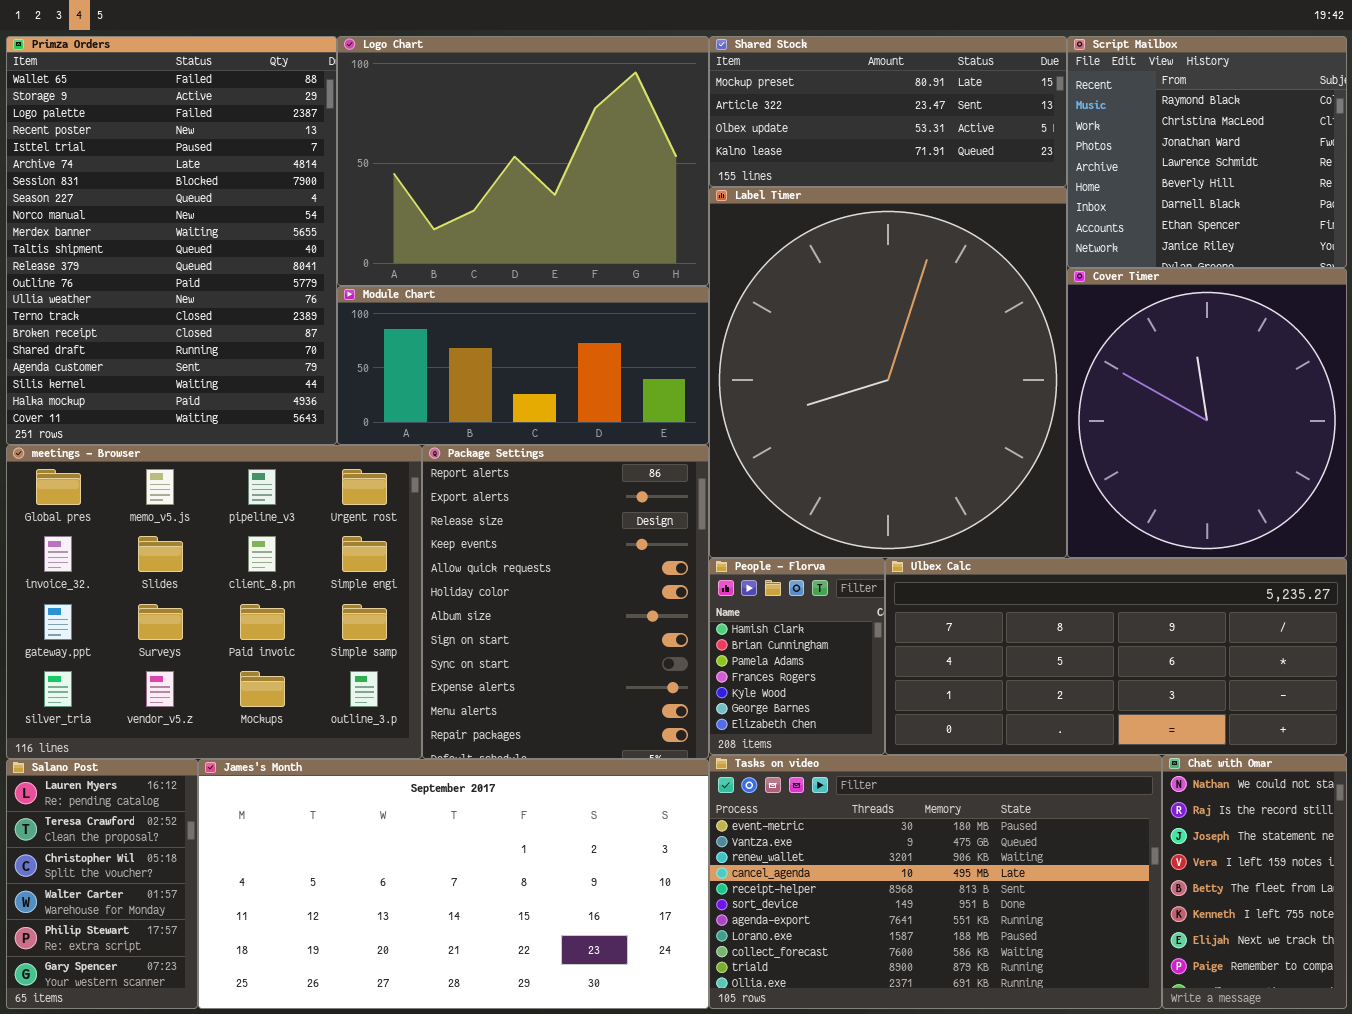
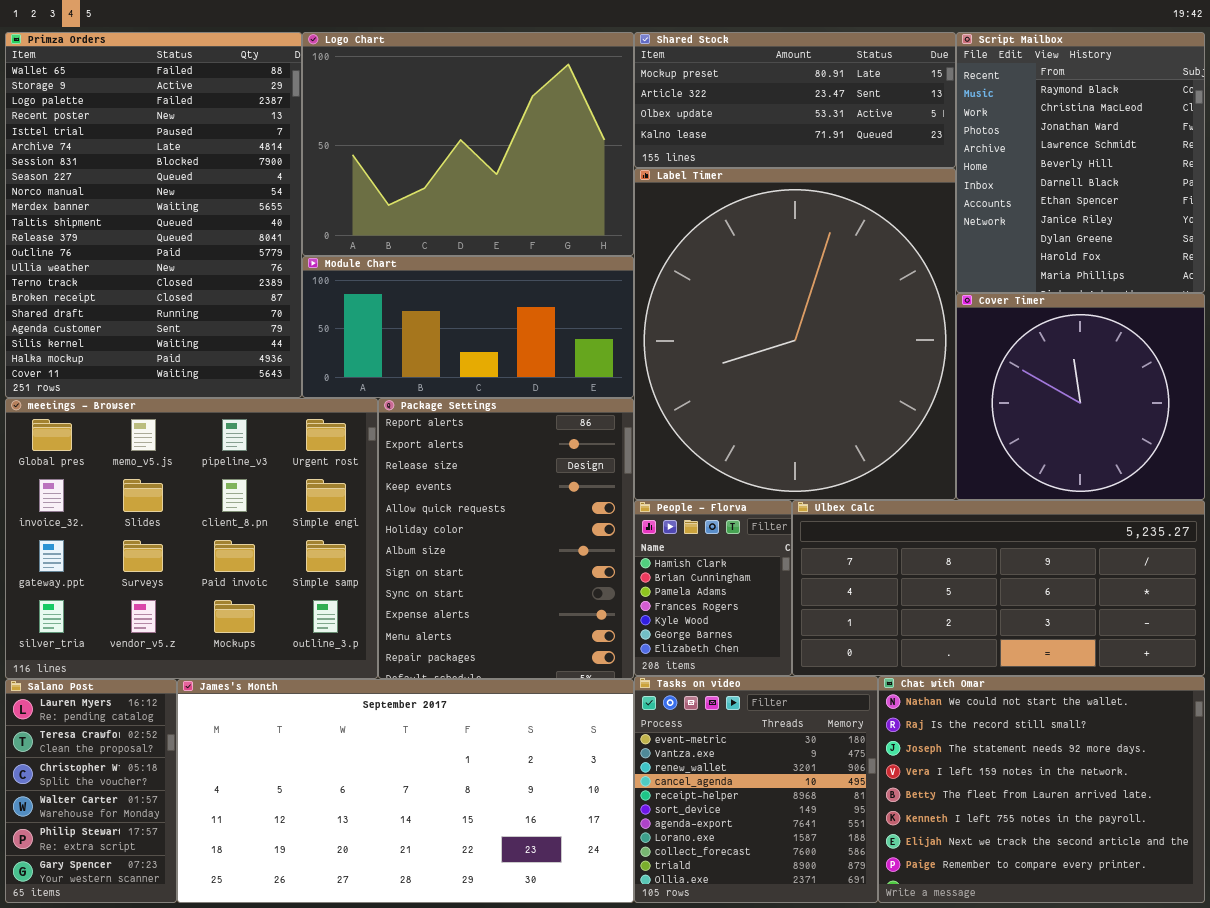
Script Mailbox: [1067,36,1347,268] -> [956,32,1205,293], resized
Cover Timer: [1067,268,1347,558] -> [956,293,1205,500], resized
Tasks on video: [709,755,1162,1009] -> [634,676,878,903], resized
Chat with Omar: [1162,755,1347,1009] -> [878,676,1205,903], resized

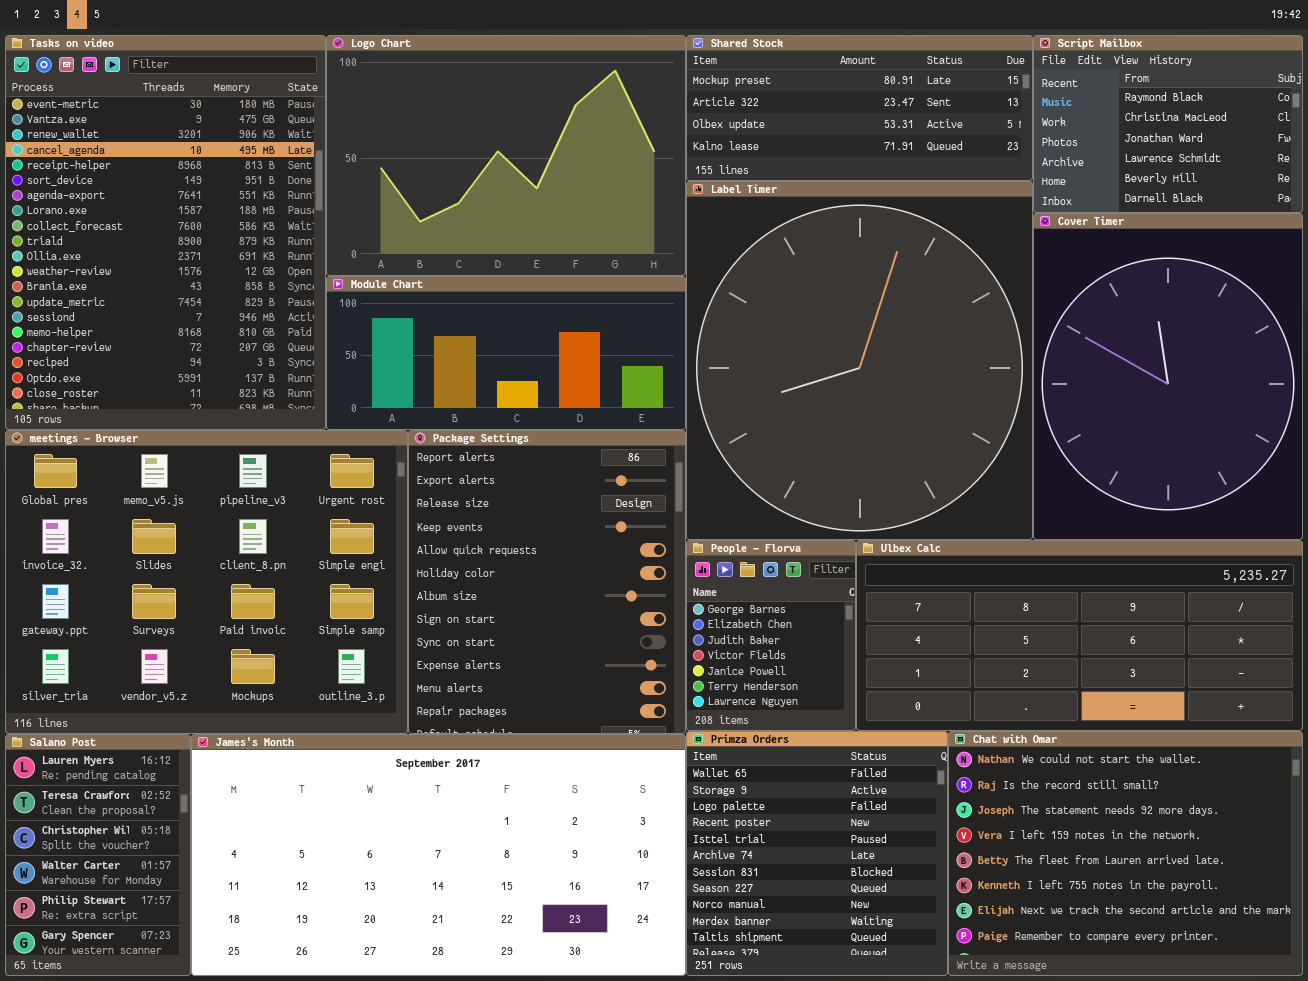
Primza Orders: [5,32,302,398] -> [686,731,948,976], moved, resized
Script Mailbox: [956,32,1205,293] -> [1033,35,1303,213], resized
Cover Timer: [956,293,1205,500] -> [1033,213,1303,540], resized
People - Florva: [634,500,792,676] -> [686,540,856,731], scrolled down 5 rows
Tasks on video: [634,676,878,903] -> [5,35,326,430], moved, resized

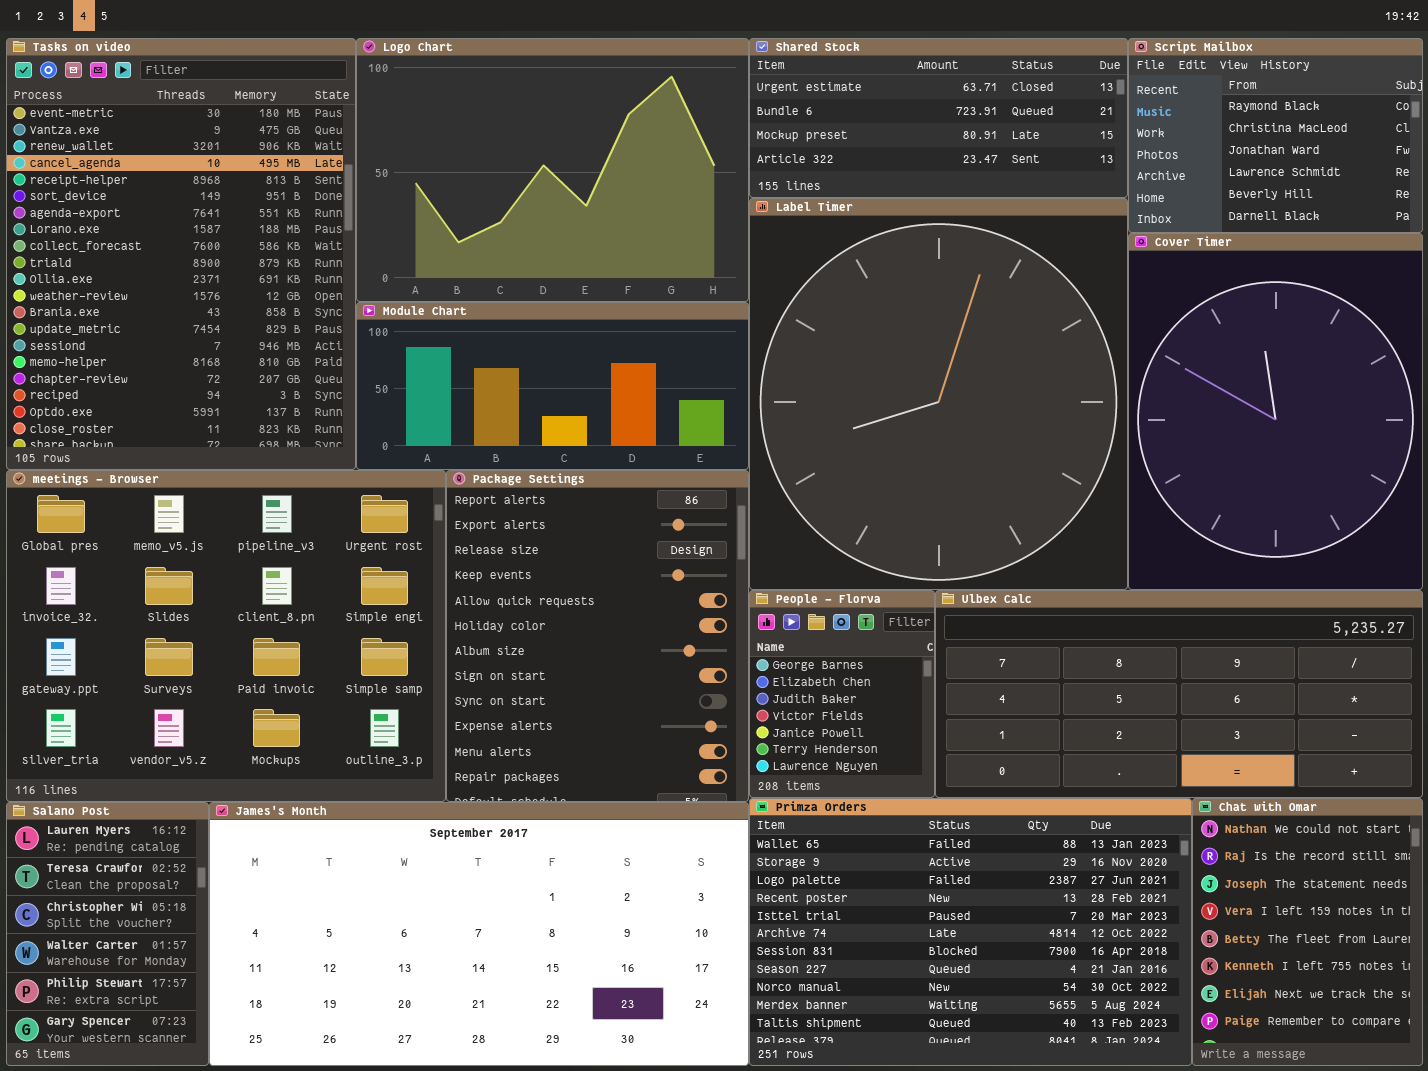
Shared Stock: [686,35,1033,181] -> [749,38,1128,198], scrolled up 2 rows
Primza Orders: [686,731,948,976] -> [749,798,1192,1066], resized
Chat with Omar: [948,731,1303,976] -> [1192,798,1423,1066], resized

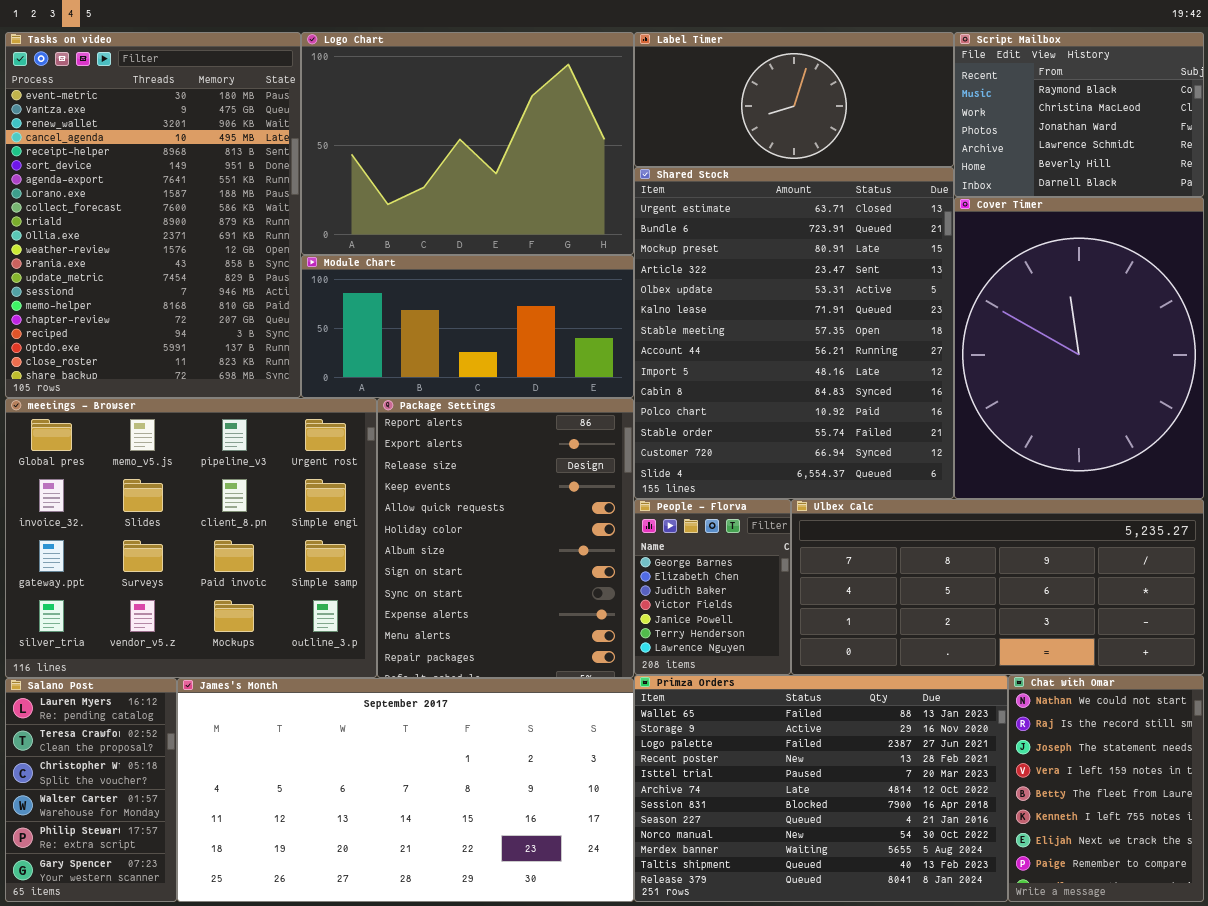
Shared Stock: [749,38,1128,198] -> [634,167,954,499], moved, resized
Label Timer: [749,198,1128,590] -> [634,32,954,167], moved, resized

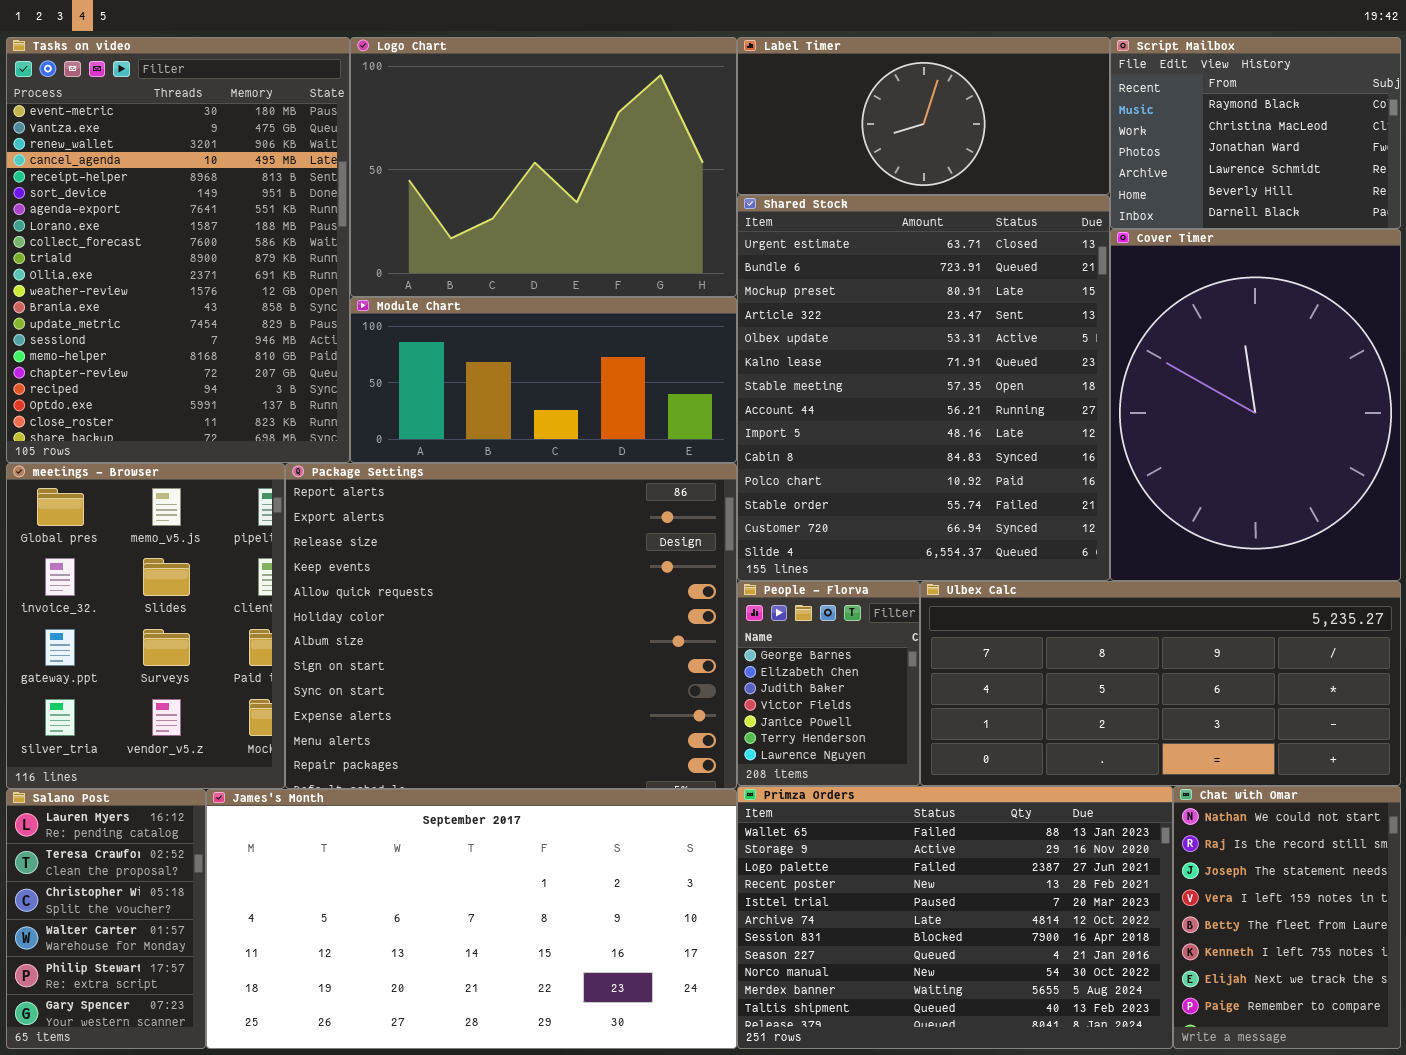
meetings - Browser: [5,398,377,678] -> [6,463,285,789], resized
Package Settings: [377,398,634,678] -> [285,463,737,789], resized

